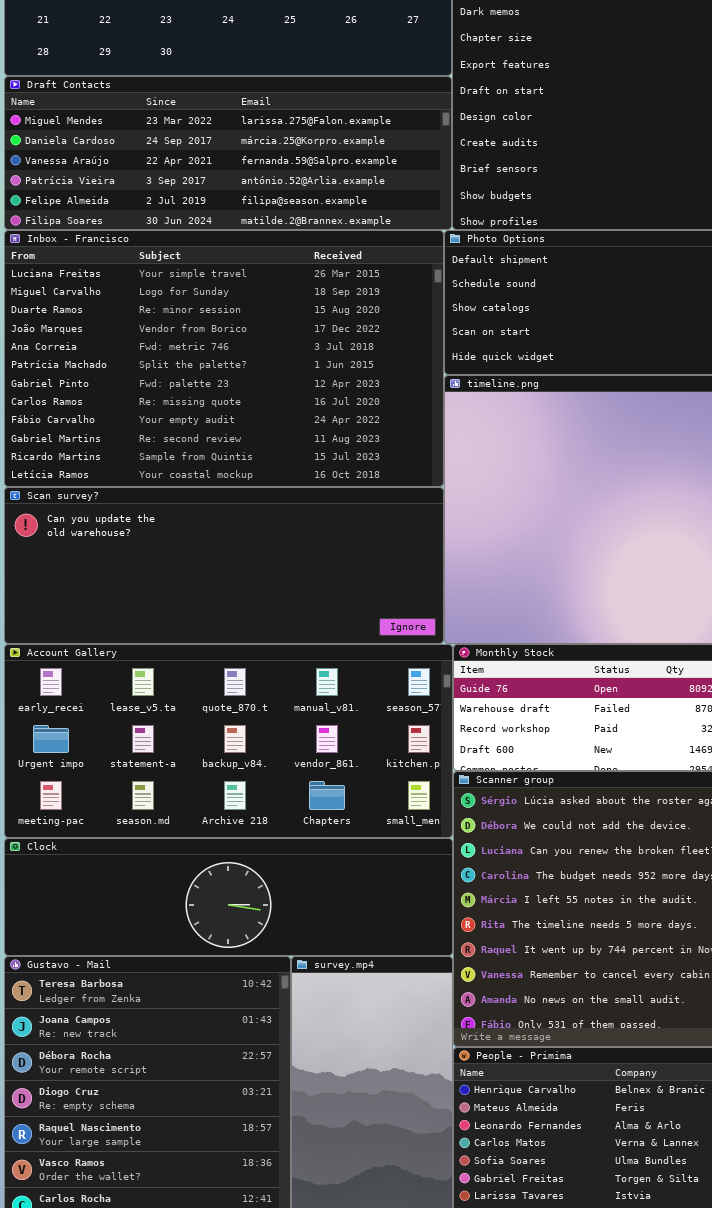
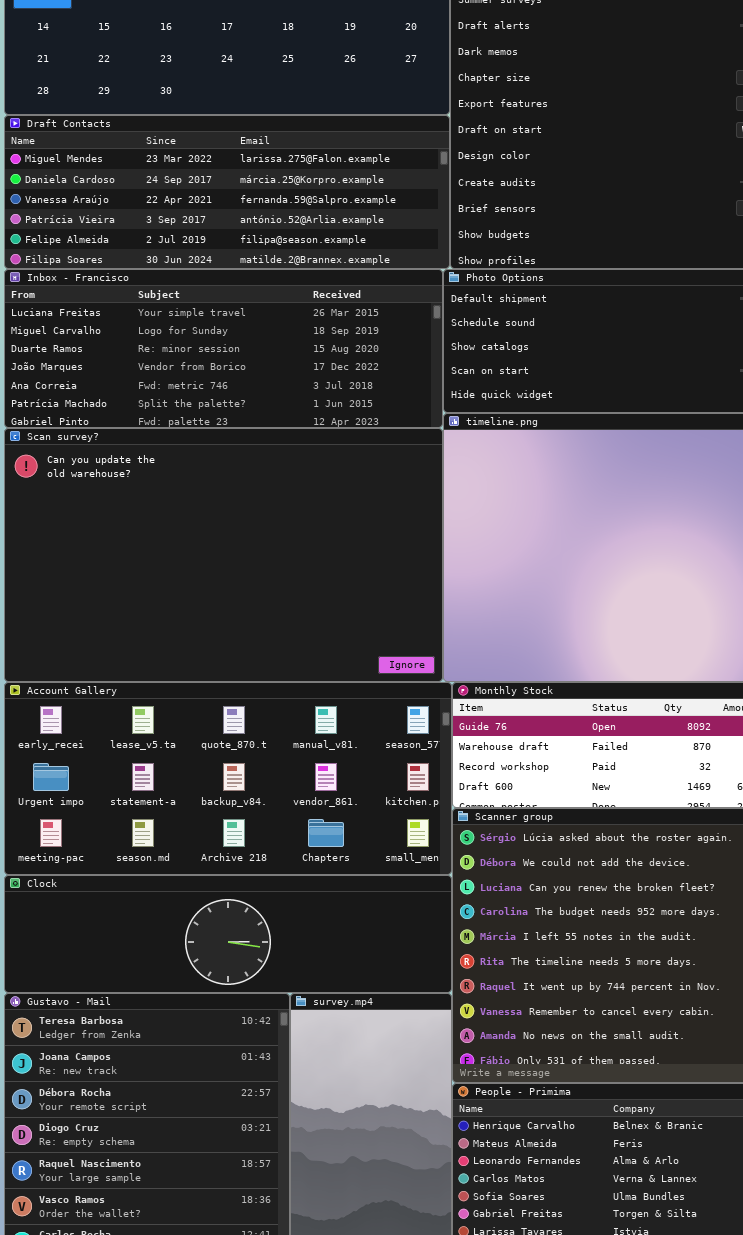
Inbox - Francisco: [4,230,444,487] -> [4,269,443,428], resized
Scan survey?: [4,487,444,644] -> [4,428,443,682], resized

